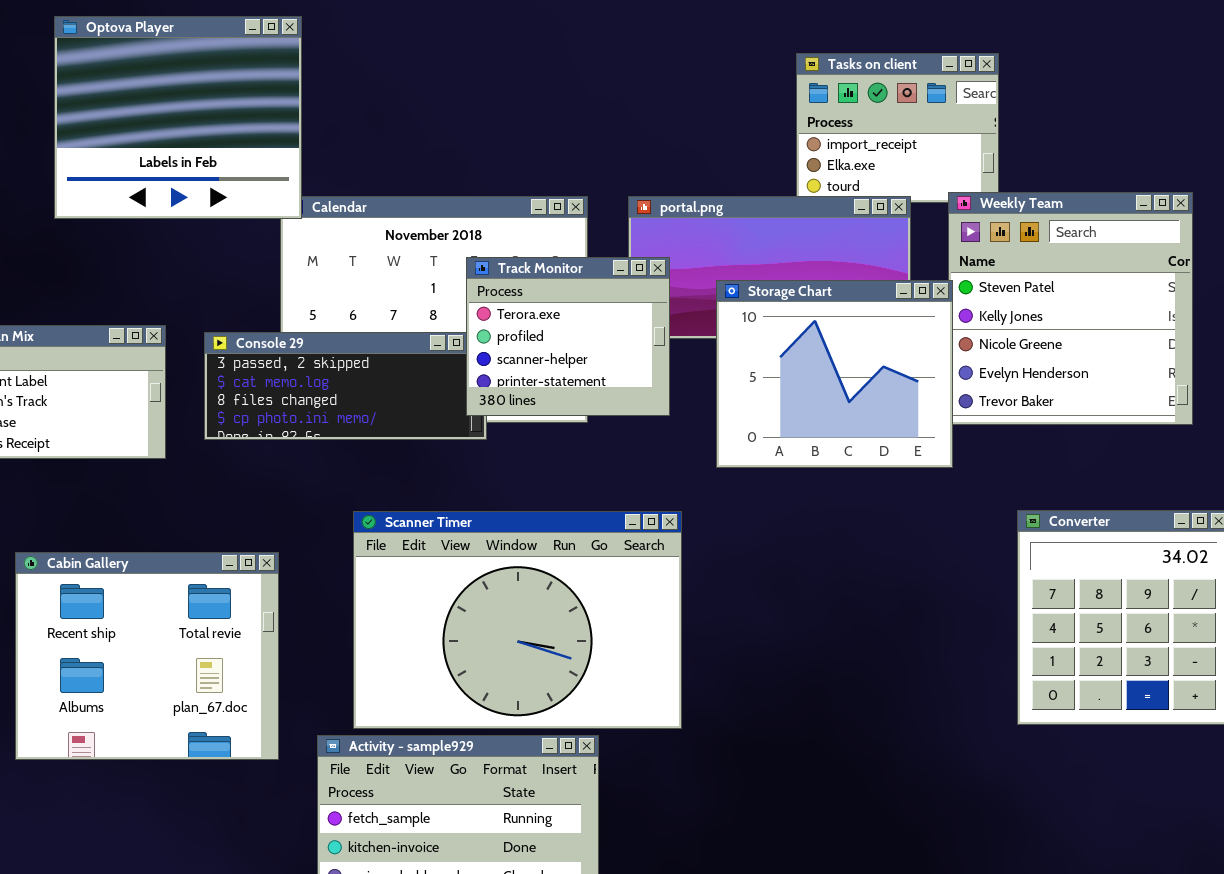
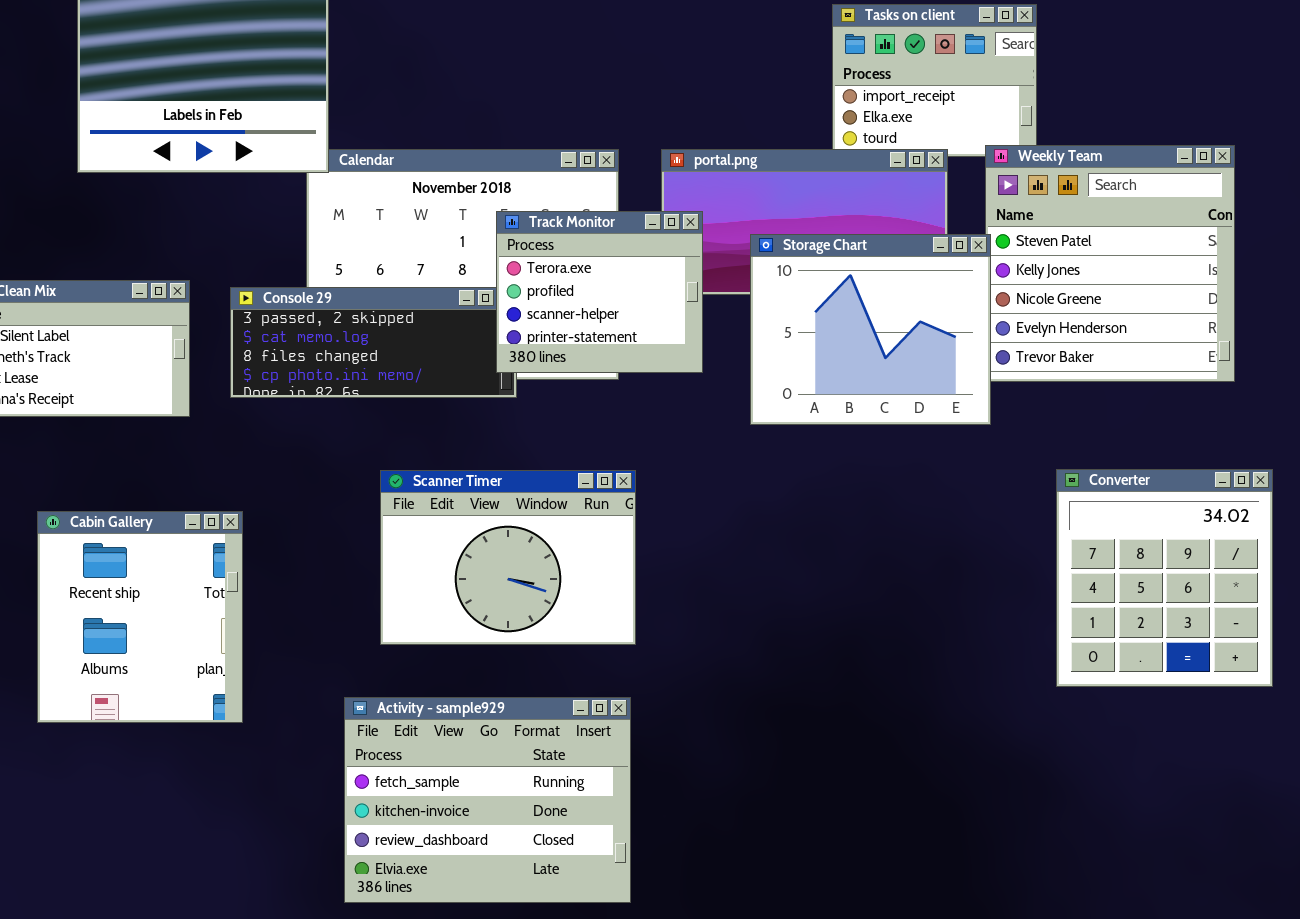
Scanner Timer: [353,511,682,729] -> [380,470,636,645], resized
Cabin Gallery: [15,552,279,760] -> [37,511,243,723], resized

